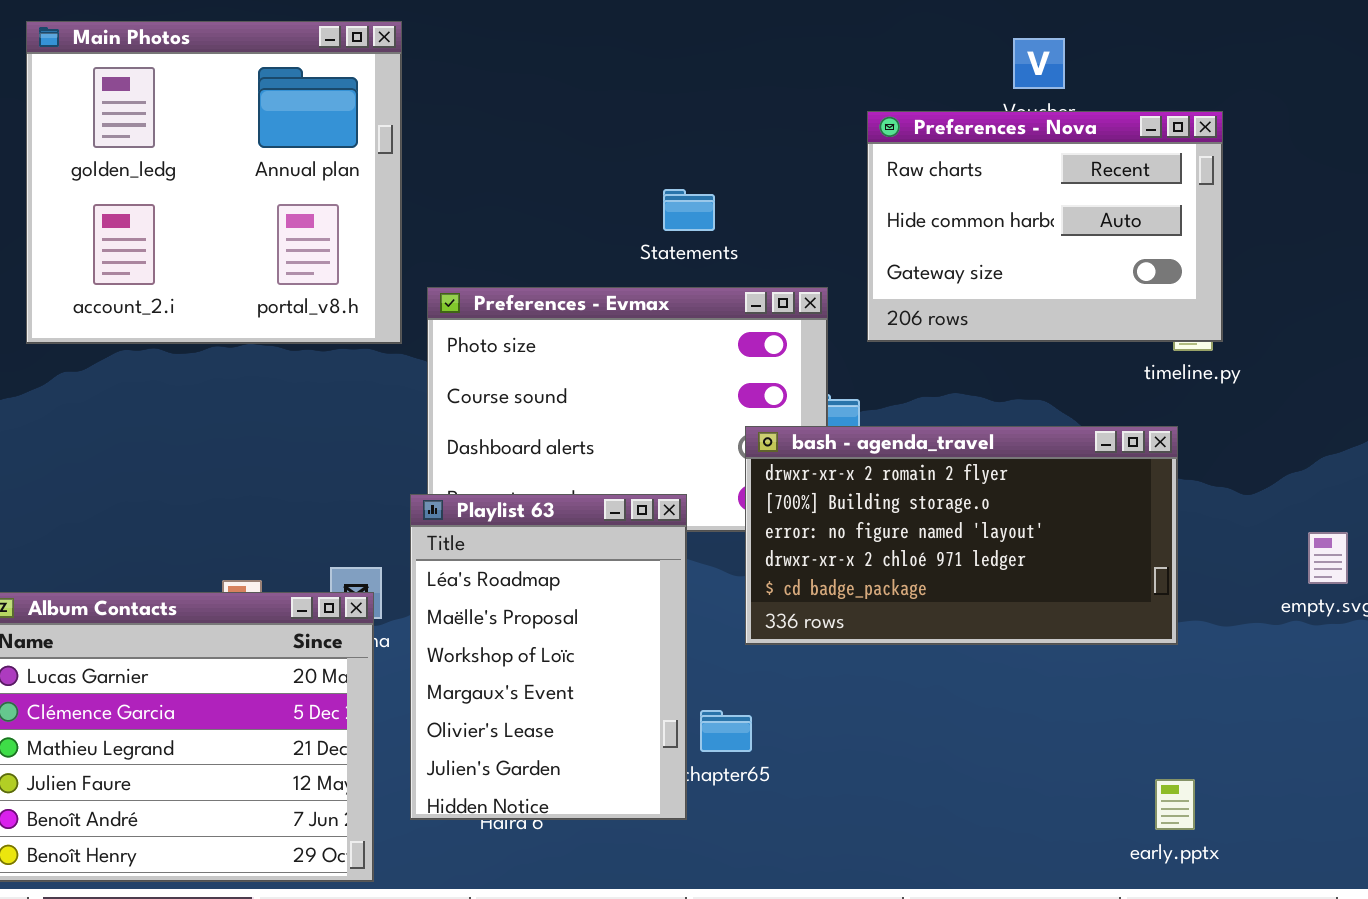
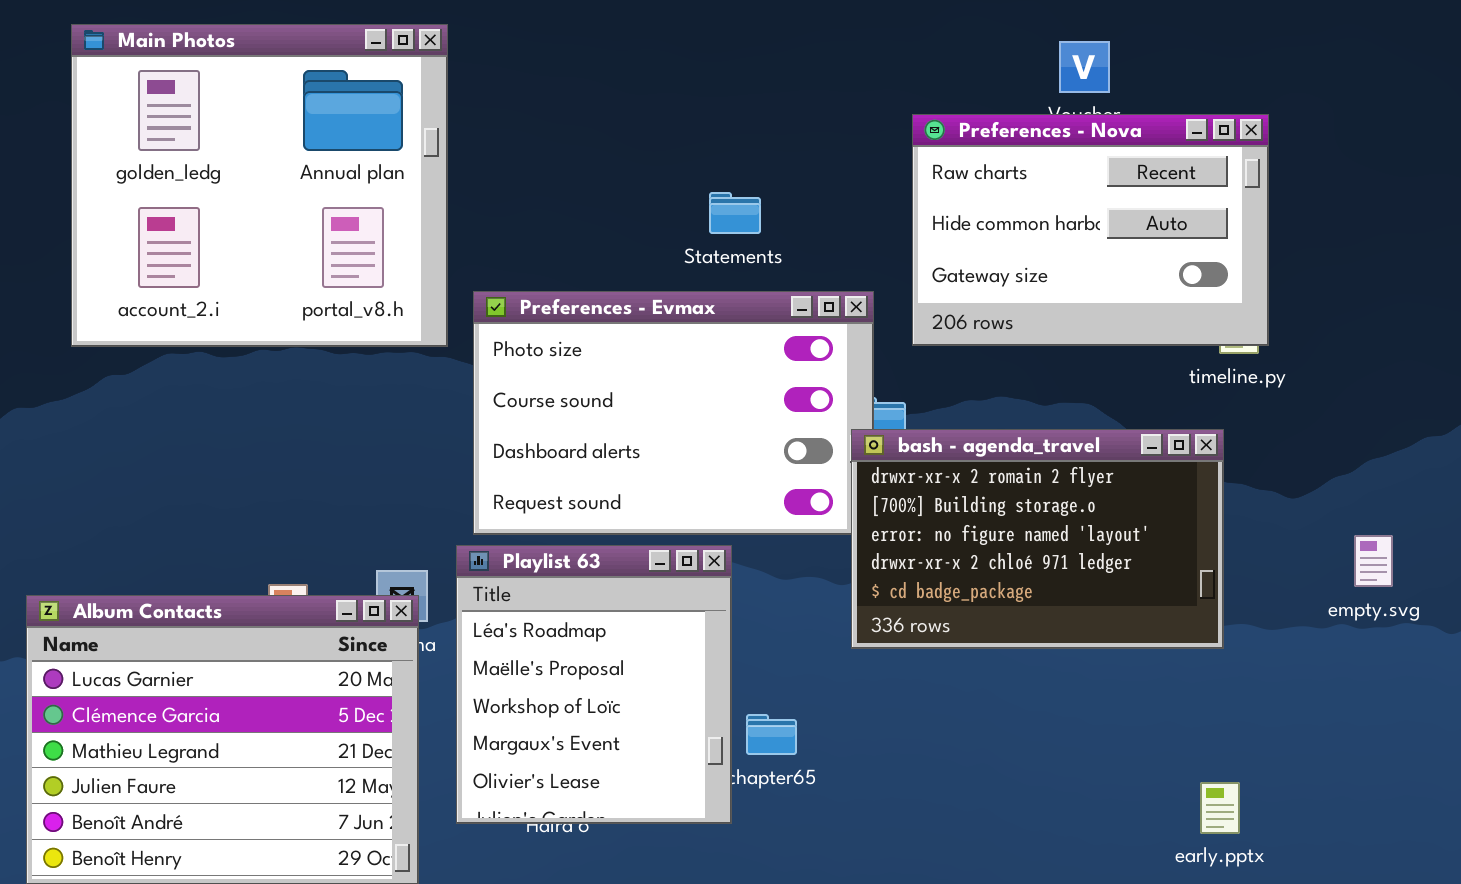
bash - agenda_travel: [745,426,1178,645] -> [851,429,1224,649], resized
Playlist 63: [410,494,687,820] -> [456,545,732,824], resized

